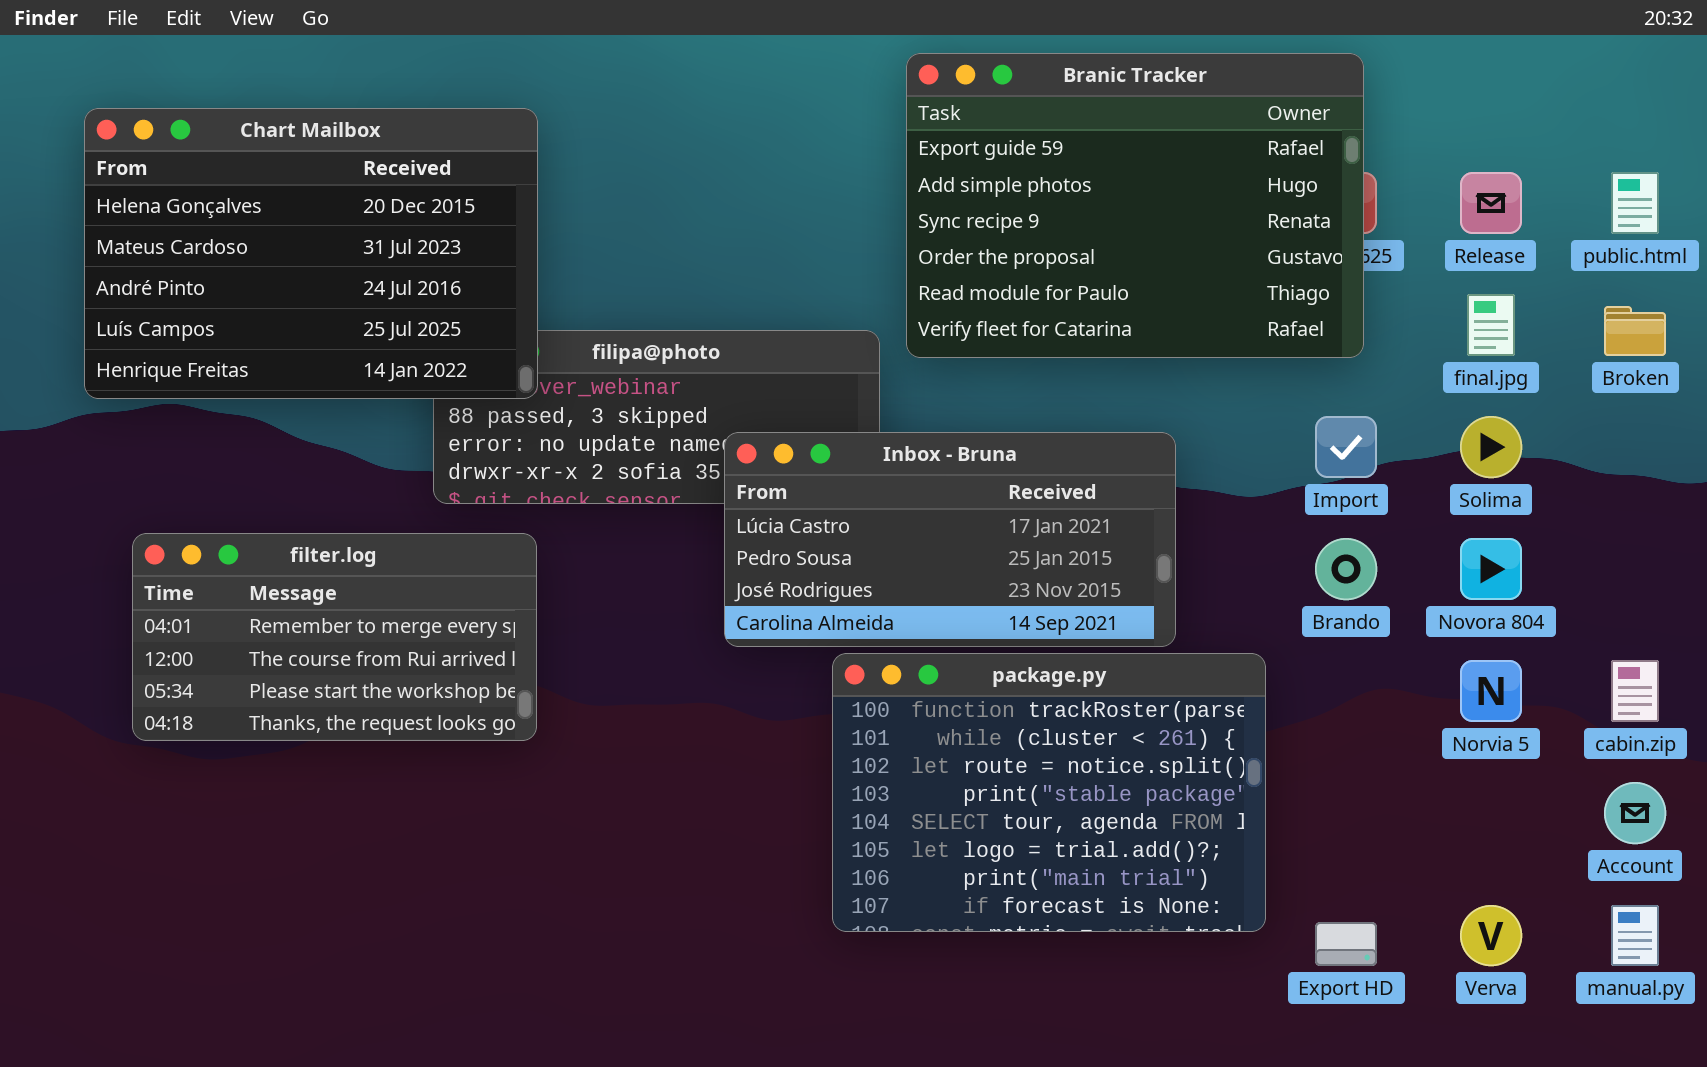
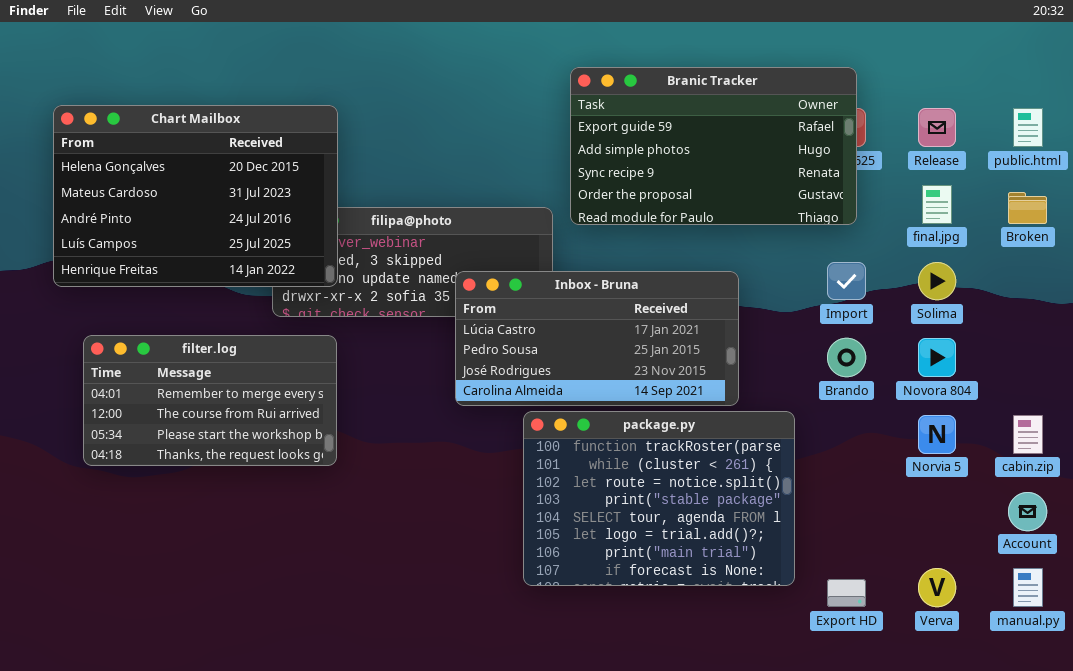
Branic Tracker: [906,53,1364,358] -> [570,67,857,225], resized
Chart Mailbox: [84,108,538,399] -> [53,105,338,287], moved

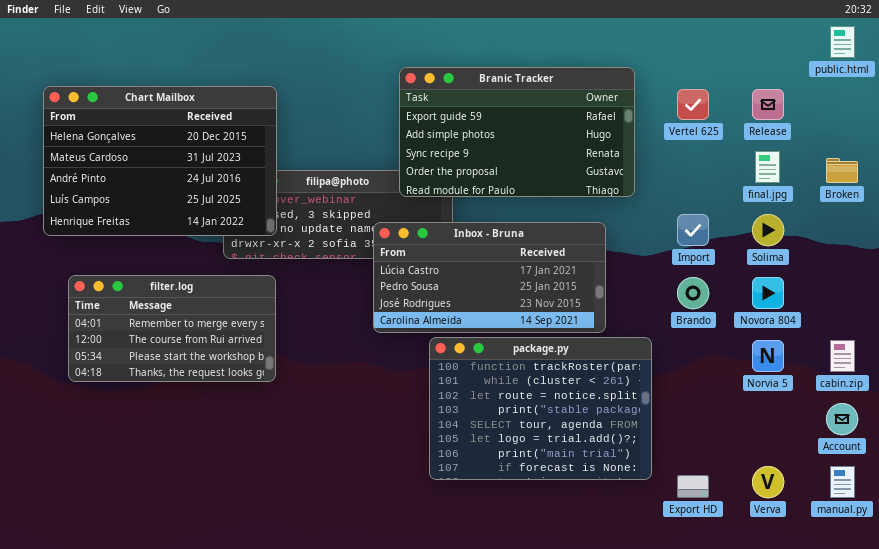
Branic Tracker: [570,67,857,225] -> [399,67,635,197], moved
public.html: [1013,108,1043,147] -> [830,26,855,58], moved

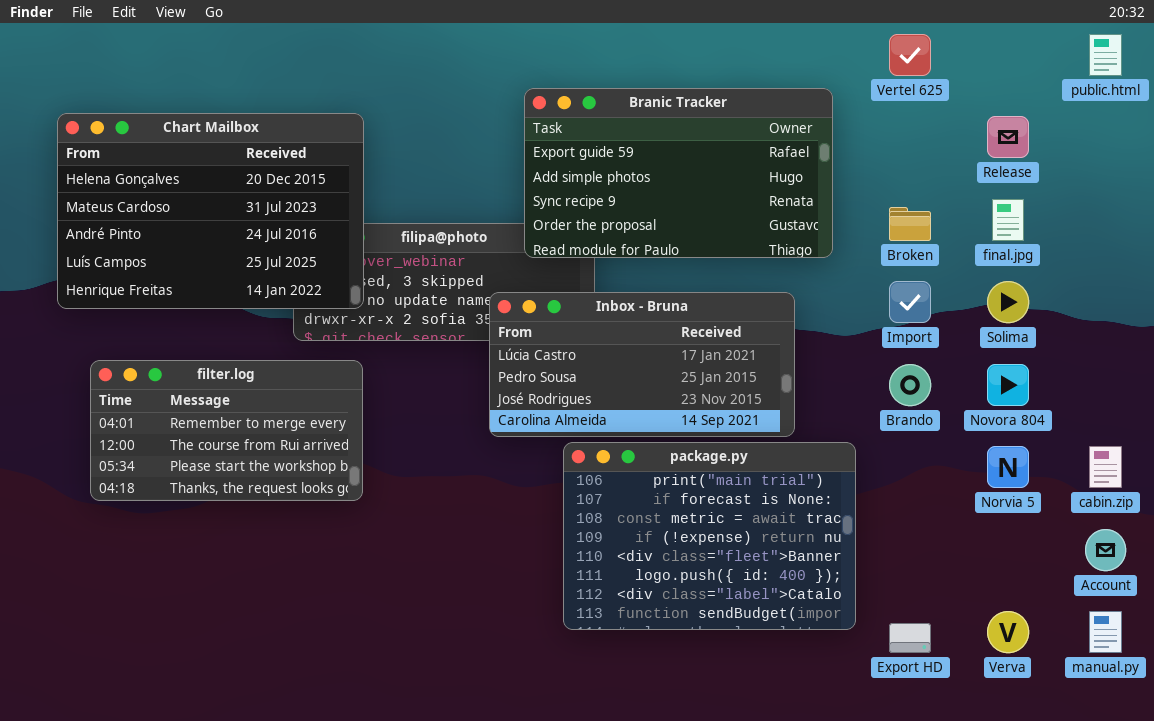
Vertel 625: [677,89,709,120] -> [889,34,931,76], moved
Broken: [826,158,858,183] -> [889,207,931,241], moved
package.py: [429,337,652,480] -> [563,442,856,630], scrolled down 6 rows

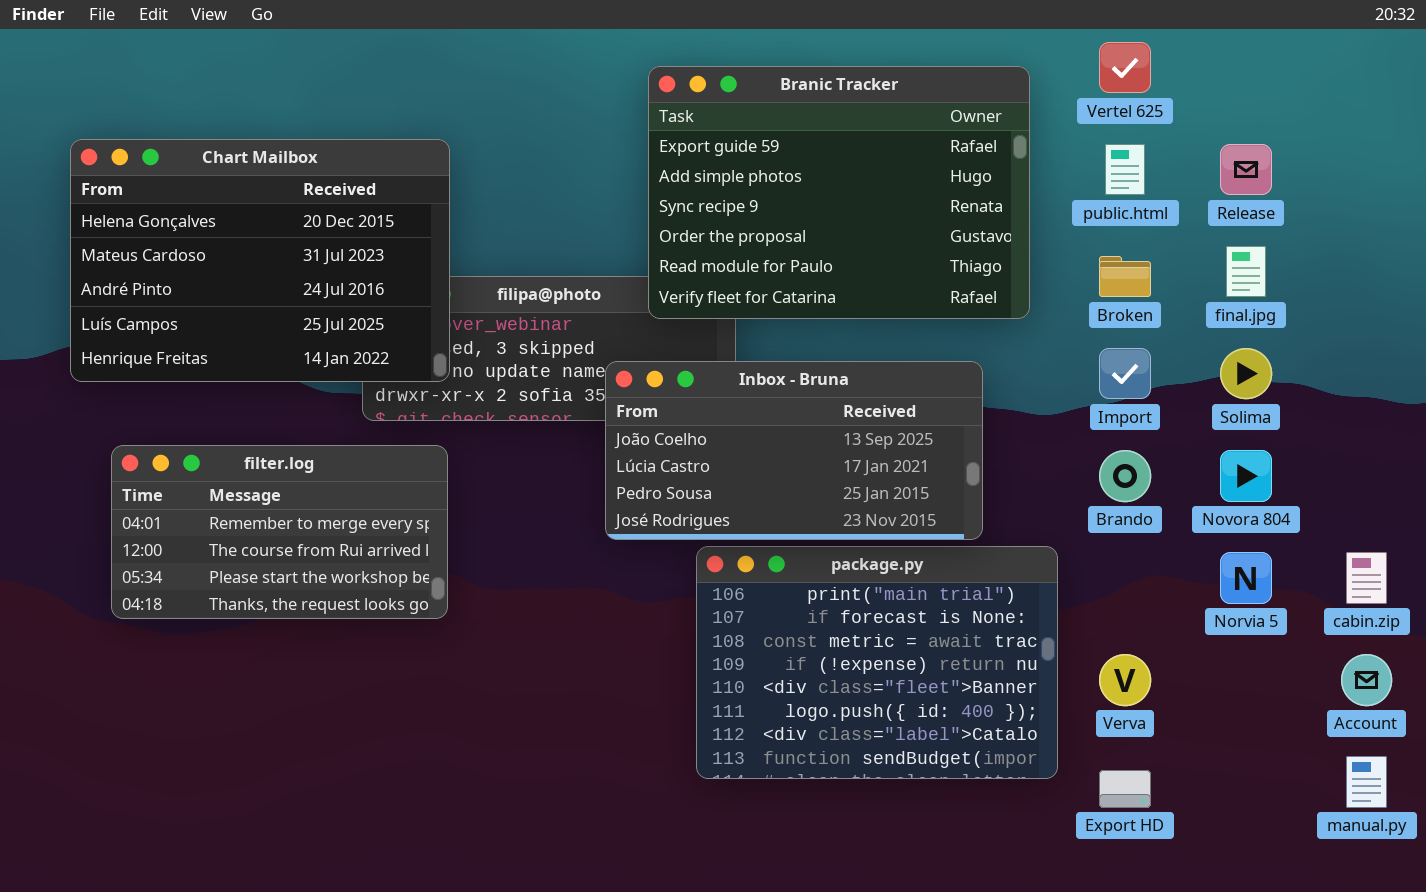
public.html: [1089,34,1122,76] -> [1105,144,1145,195], moved
Branic Tracker: [524,88,833,258] -> [648,66,1030,319], resized
Inbox - Bruna: [489,292,795,437] -> [605,361,983,540], scrolled up 1 row
Verva: [987,611,1029,653] -> [1099,654,1151,706], moved

